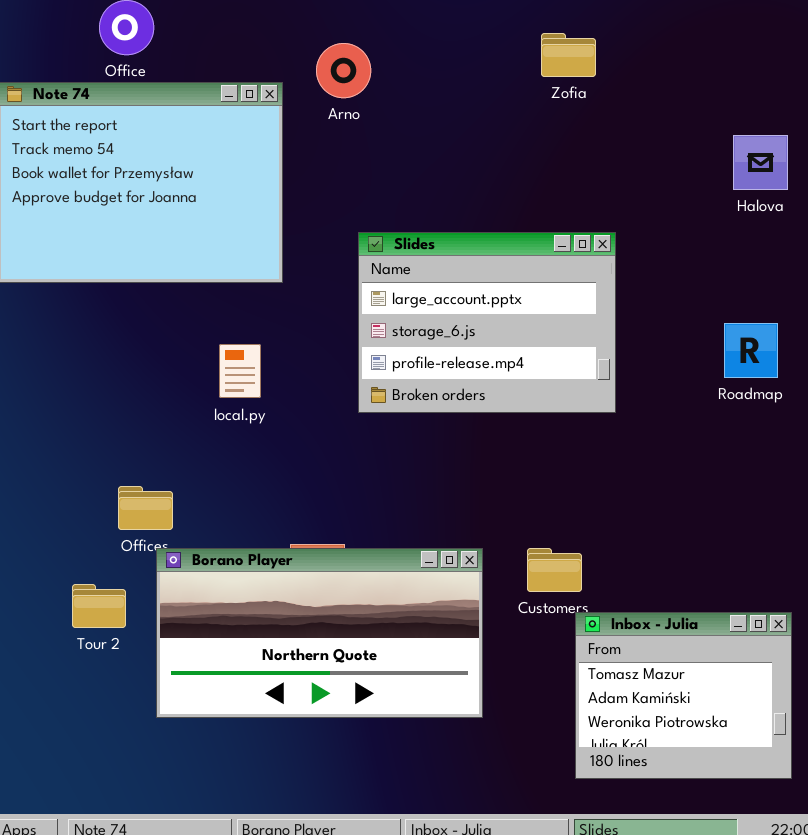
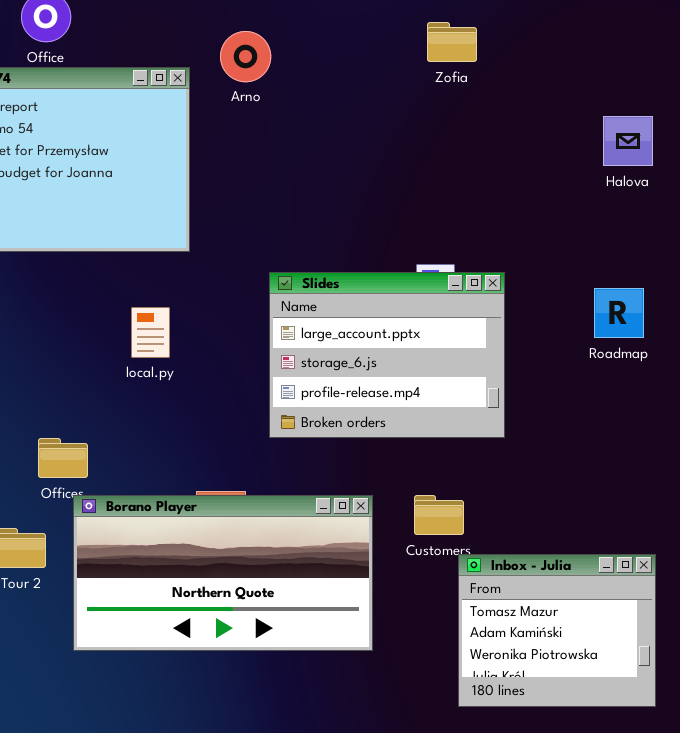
Slides: [358,232,616,413] -> [269,272,505,438], moved

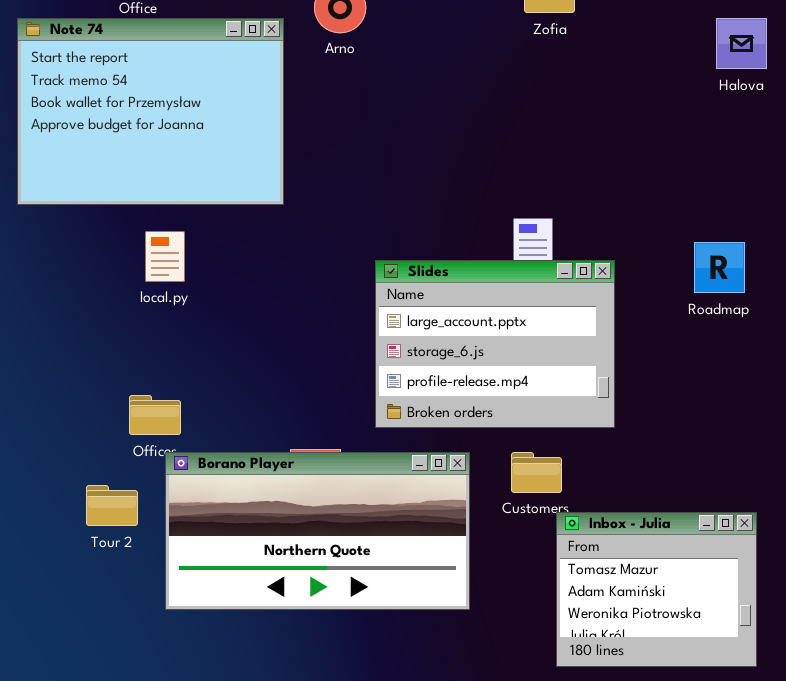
Halova: [603,116,653,166] -> [716,18,767,69], moved
Slides: [269,272,505,438] -> [375,260,615,428], moved
local.py: [131,307,170,358] -> [145,231,185,282], moved

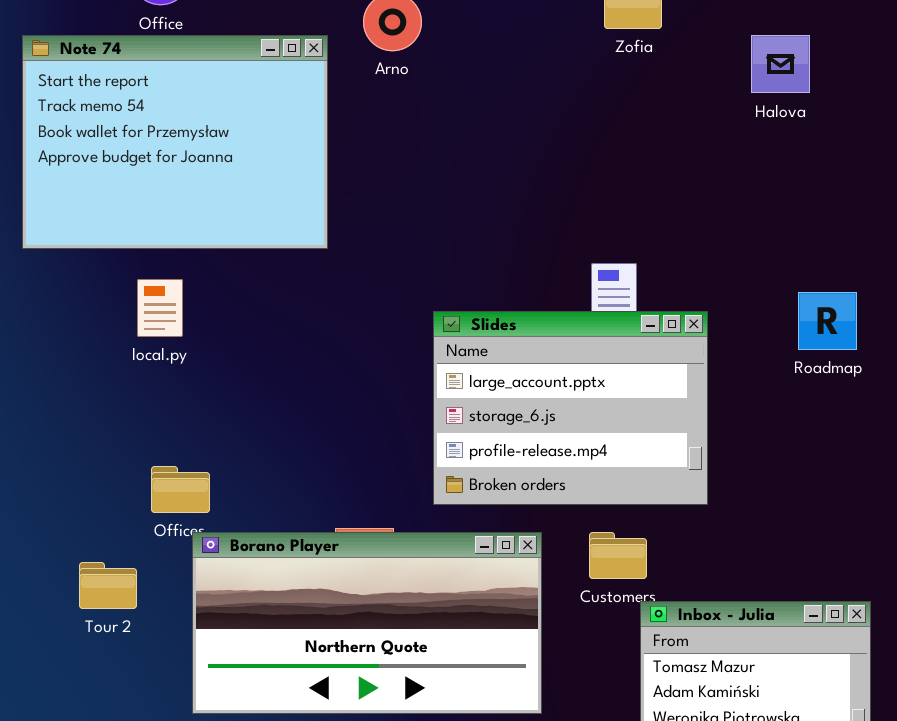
Halova: [716,18,767,69] -> [751,35,810,93], moved
local.py: [145,231,185,282] -> [137,279,183,337], moved
Tour 2: [86,485,138,526] -> [79,562,137,609], moved

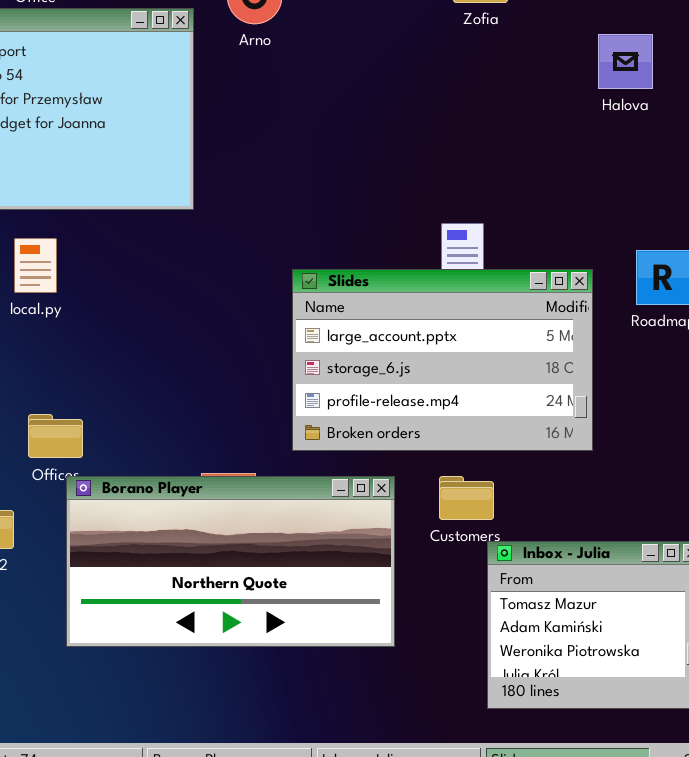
Halova: [751,35,810,93] -> [598,34,653,89], moved
Slides: [433,311,708,505] -> [292,269,593,451], resized

